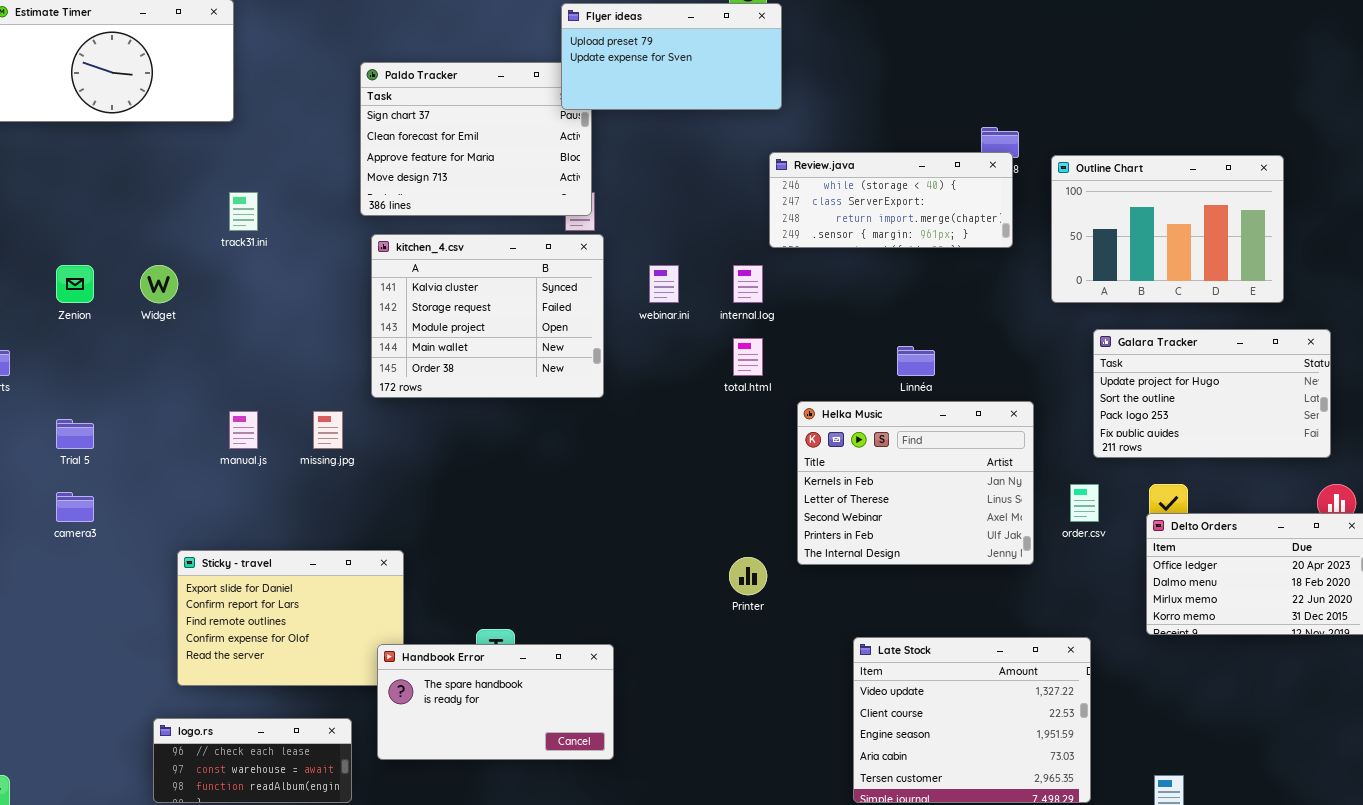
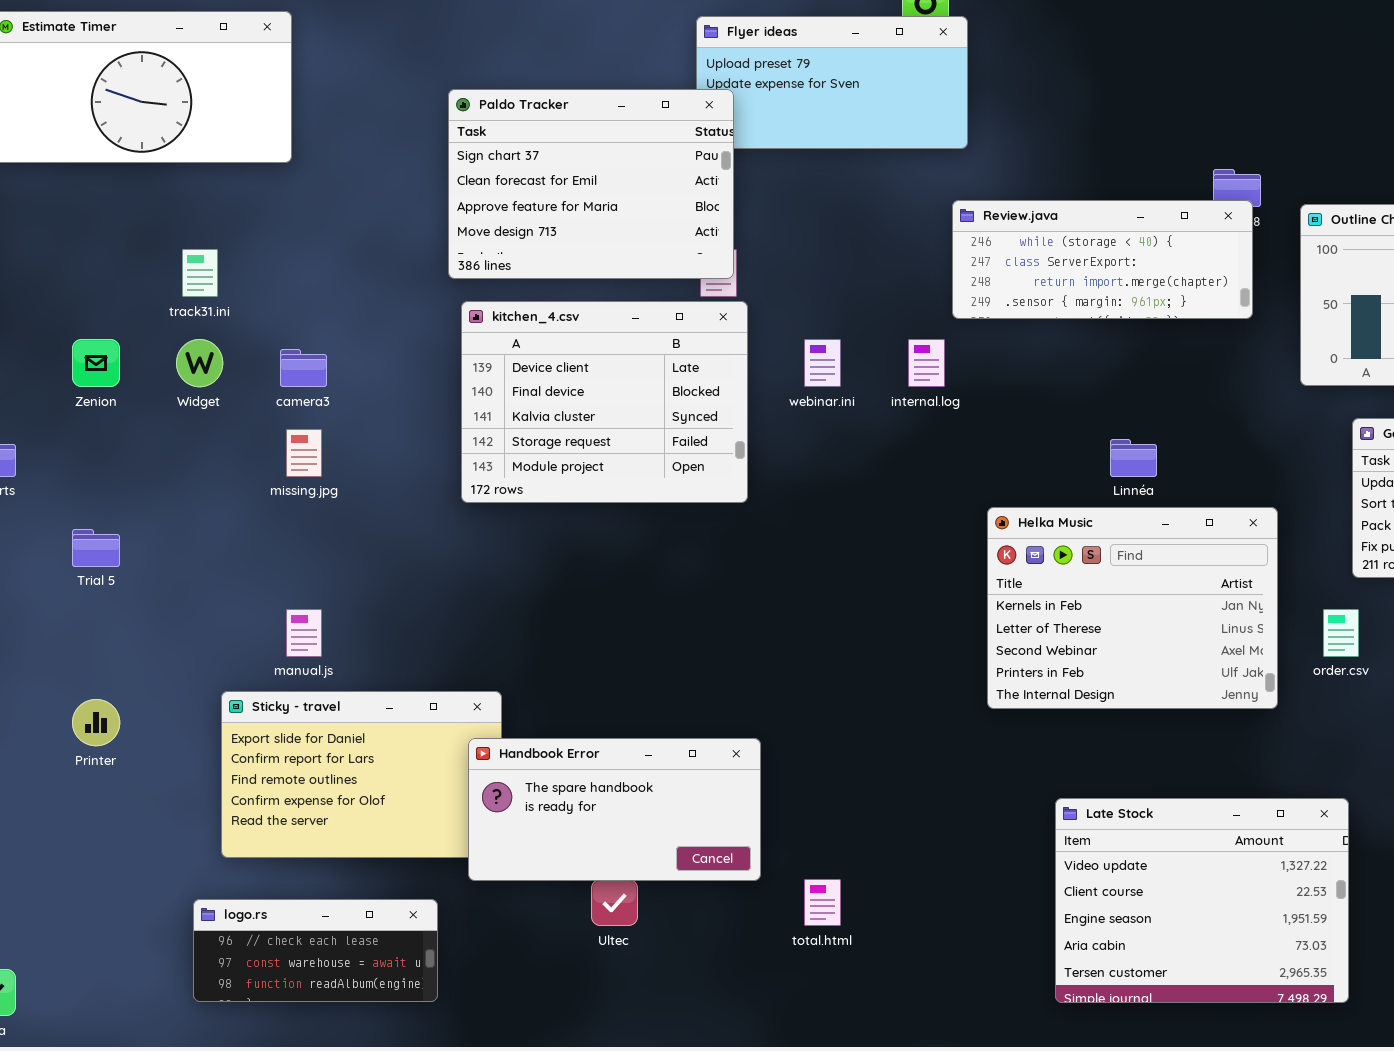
Paldo Tracker: [360,62,592,216] -> [448,89,734,279], raised
track31.ini: [229,192,258,231] -> [182,249,218,297], moved
kitchen_4.csv: [371,234,604,398] -> [461,301,748,503], scrolled up 2 rows
total.html: [733,338,763,376] -> [804,879,841,926], moved
manual.js: [229,411,258,449] -> [286,609,322,657], moved
missing.jpg: [313,411,343,449] -> [286,429,322,477], moved
camera3: [56,492,94,522] -> [280,349,327,387], moved
Printer: [729,557,767,595] -> [72,699,120,746], moved
Handbook Error: [377,644,614,760] -> [468,738,761,881], moved

